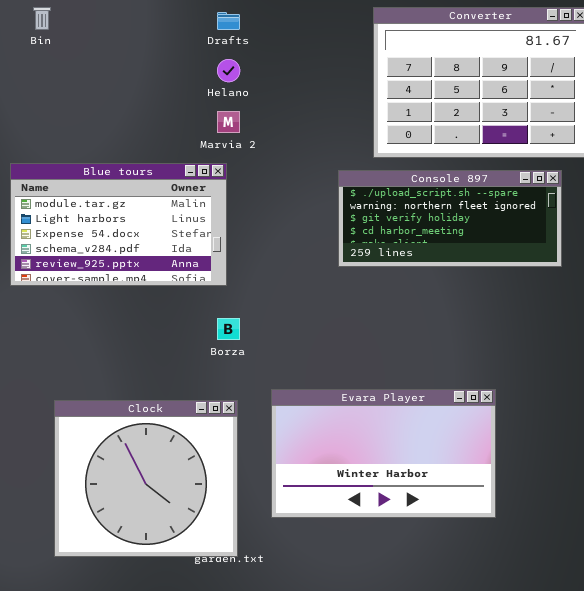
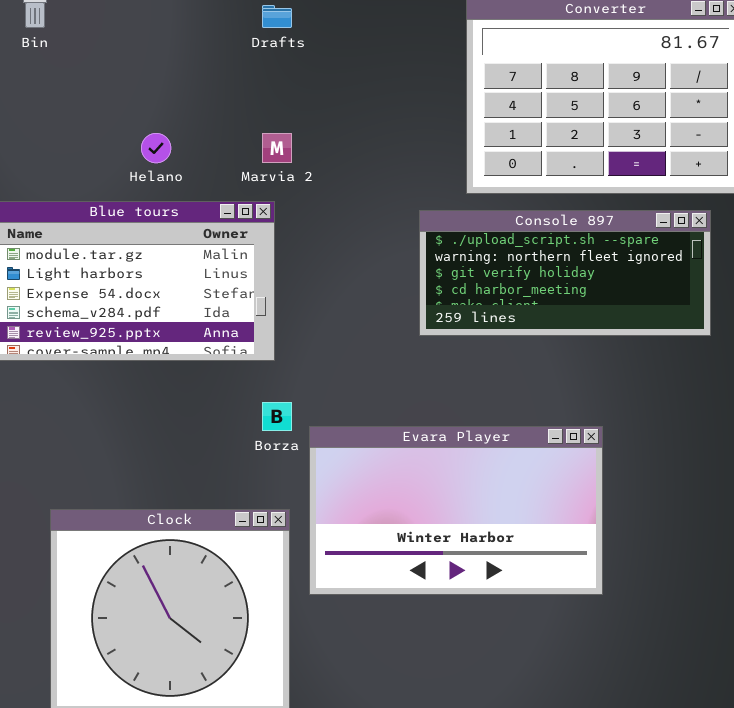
Helano: [217,59,240,82] -> [141,133,171,163], moved
Evara Player: [271,389,496,518] -> [309,426,603,595], moved

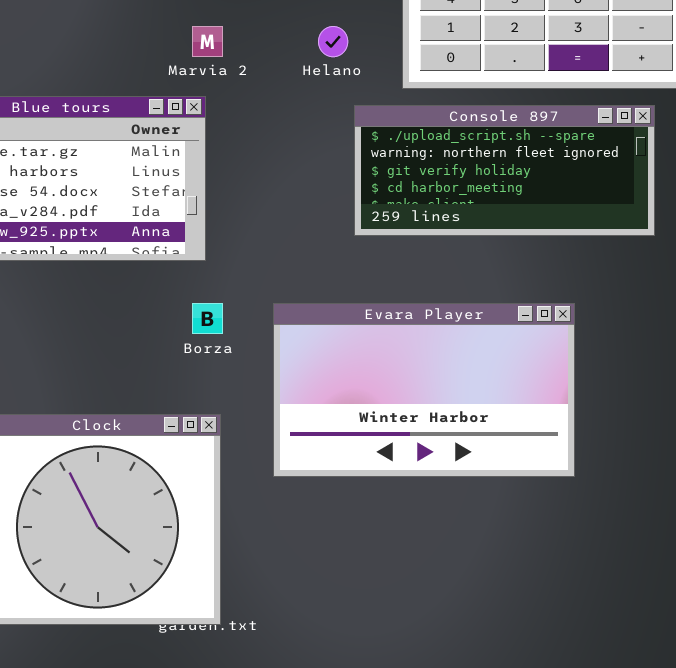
Helano: [141,133,171,163] -> [318,26,348,57], moved
Evara Player: [309,426,603,595] -> [273,303,575,477], moved

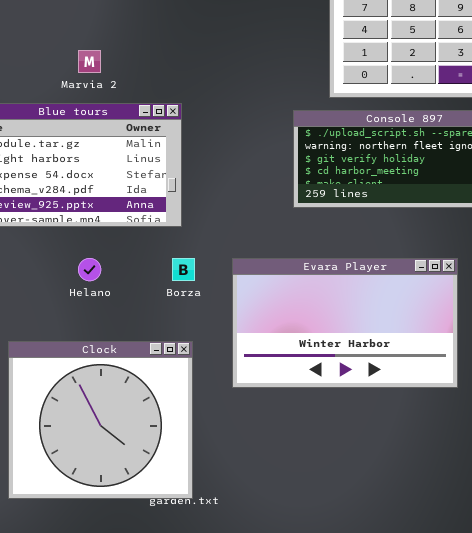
Marvia 2: [192,26,223,57] -> [78,50,101,73], moved
Helano: [318,26,348,57] -> [78,258,101,281], moved

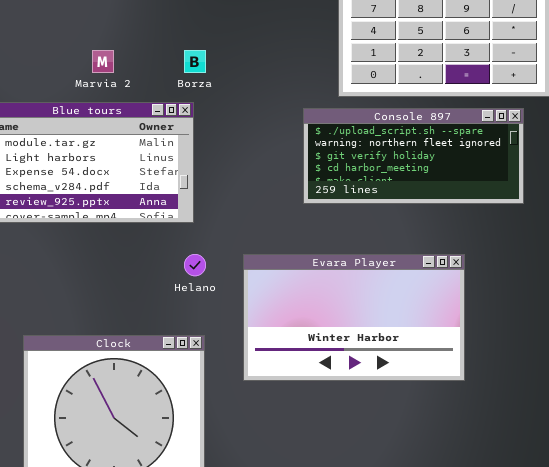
Helano: [78,258,101,281] -> [184,254,206,276], moved
Borza: [172,258,195,281] -> [184,50,206,73], moved

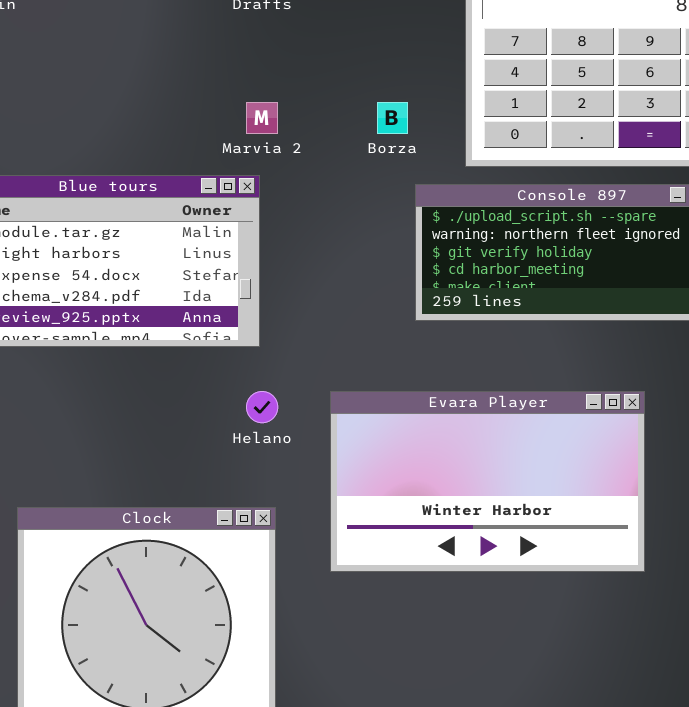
Marvia 2: [92,50,114,73] -> [246,102,278,134], moved
Borza: [184,50,206,73] -> [377,102,408,134], moved

